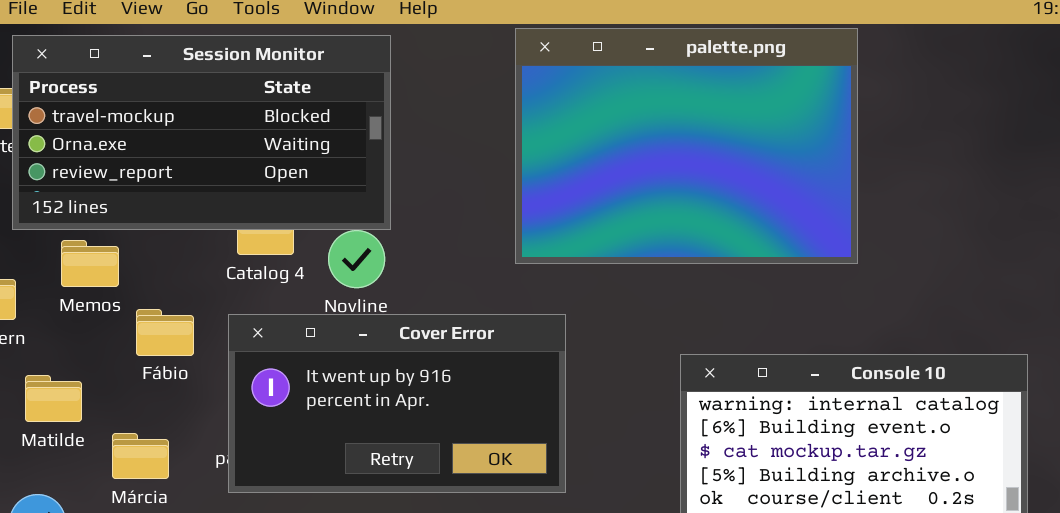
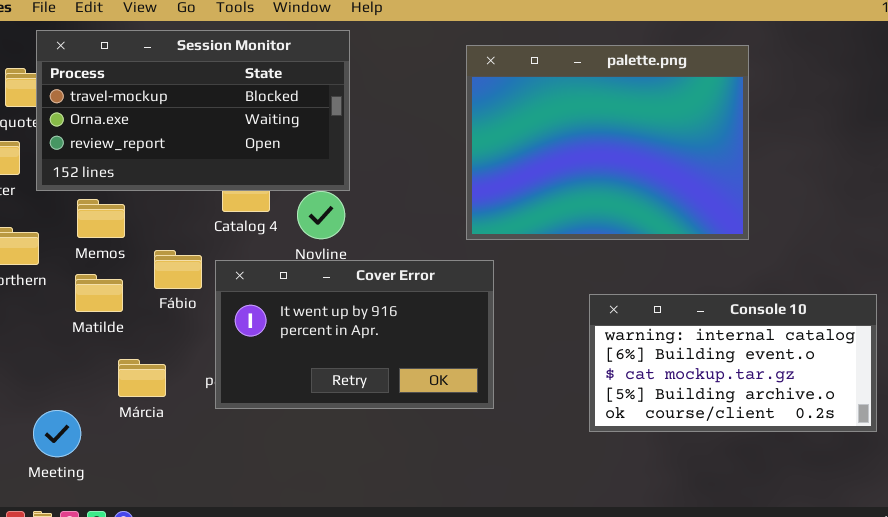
palette.png: [515,28,858,264] -> [466,45,749,240], moved
Fábio: [136,309,194,356] -> [154,250,202,289], moved
Matilde: [25,375,82,422] -> [75,274,123,312], moved

